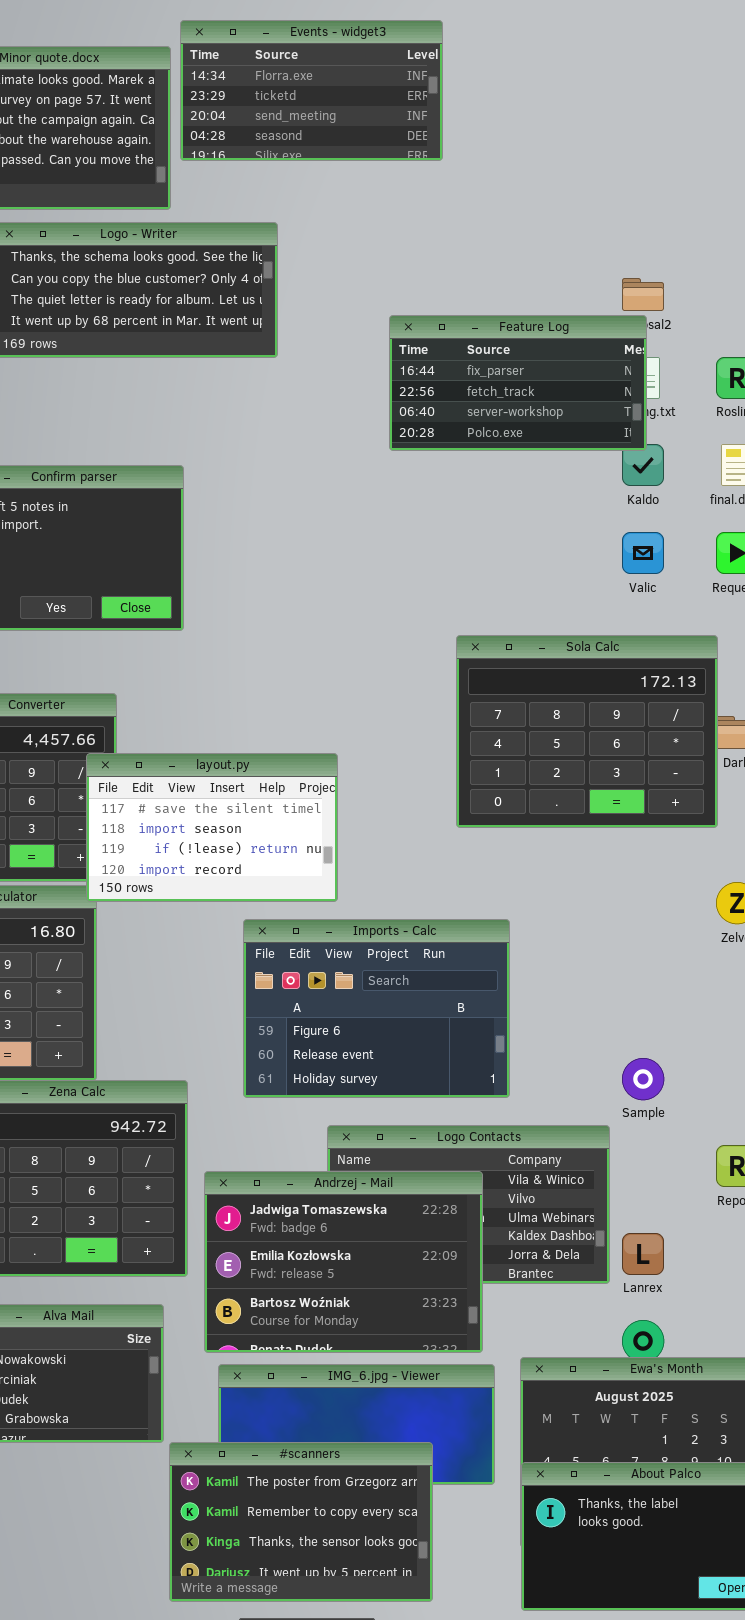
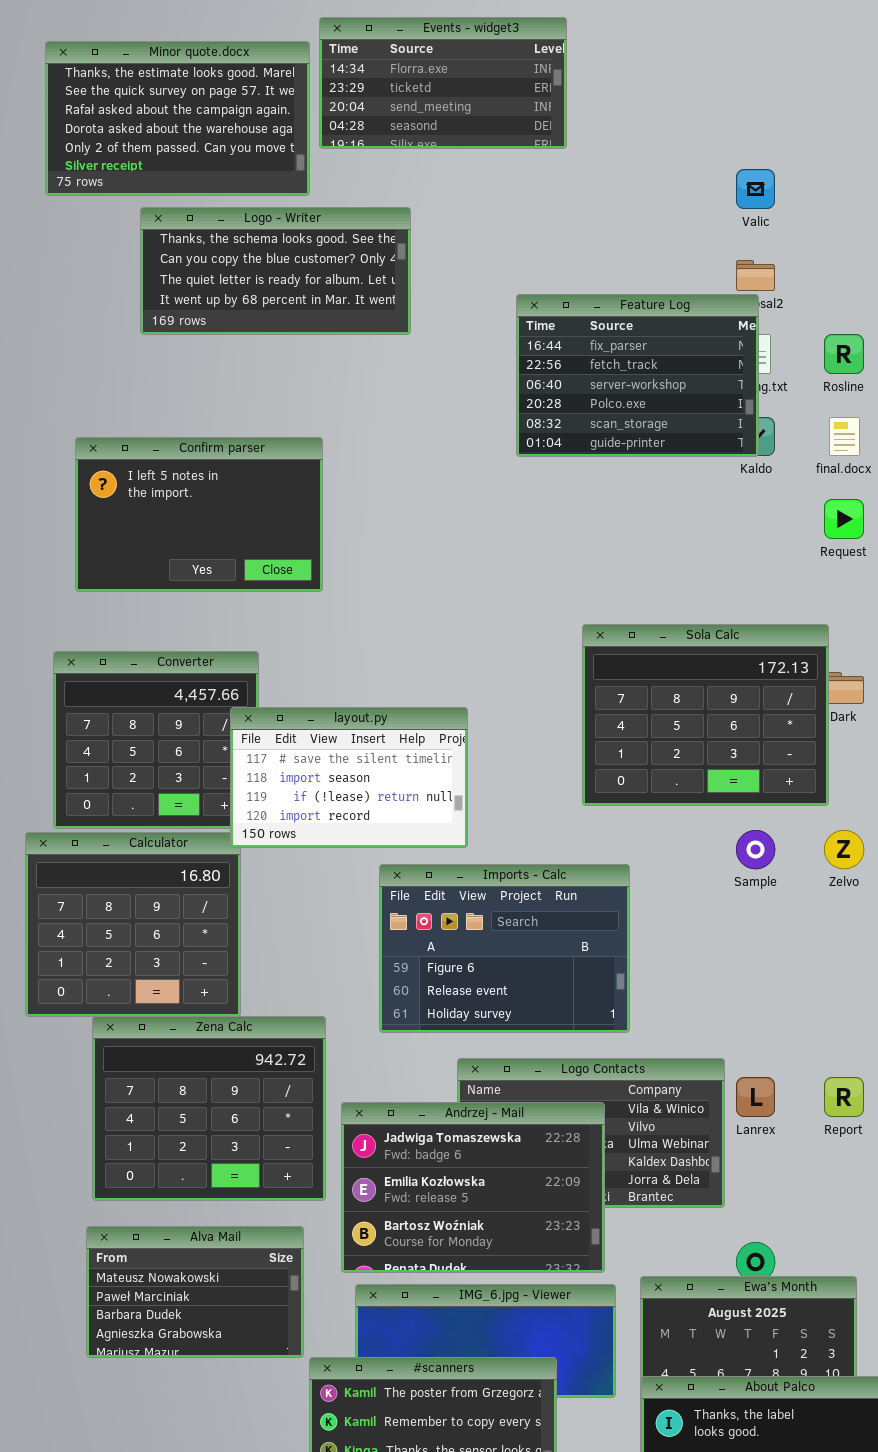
Feature Log: [389,315,647,451] -> [516,294,759,457], resized
Valic: [622,532,664,574] -> [736,169,775,209], moved
Sola Calc: [456,635,718,828] -> [582,624,829,806], moved
Sample: [622,1058,664,1100] -> [736,830,775,869], moved
Lanrex: [622,1233,664,1275] -> [736,1077,775,1117], moved

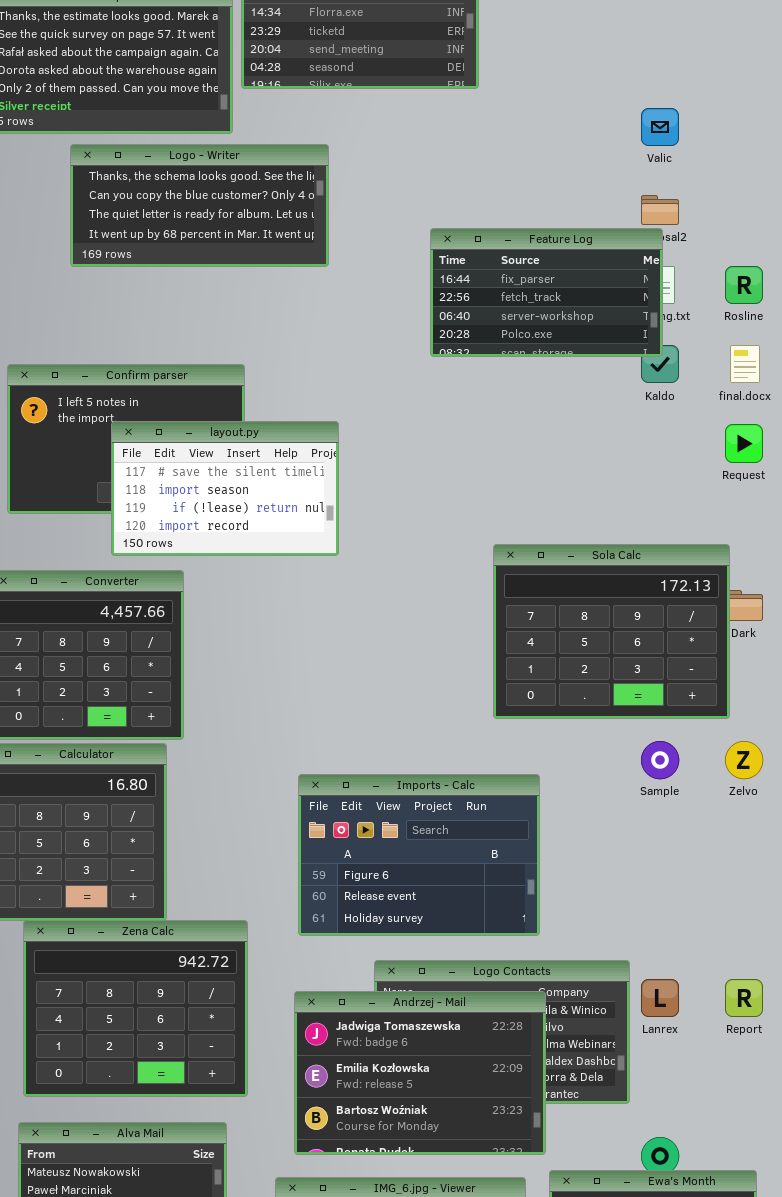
Feature Log: [516,294,759,457] -> [430,228,663,357], resized
layout.py: [230,707,468,848] -> [111,421,339,556], moved
Andrzej - Mail: [341,1102,605,1273] -> [294,991,546,1155], moved

